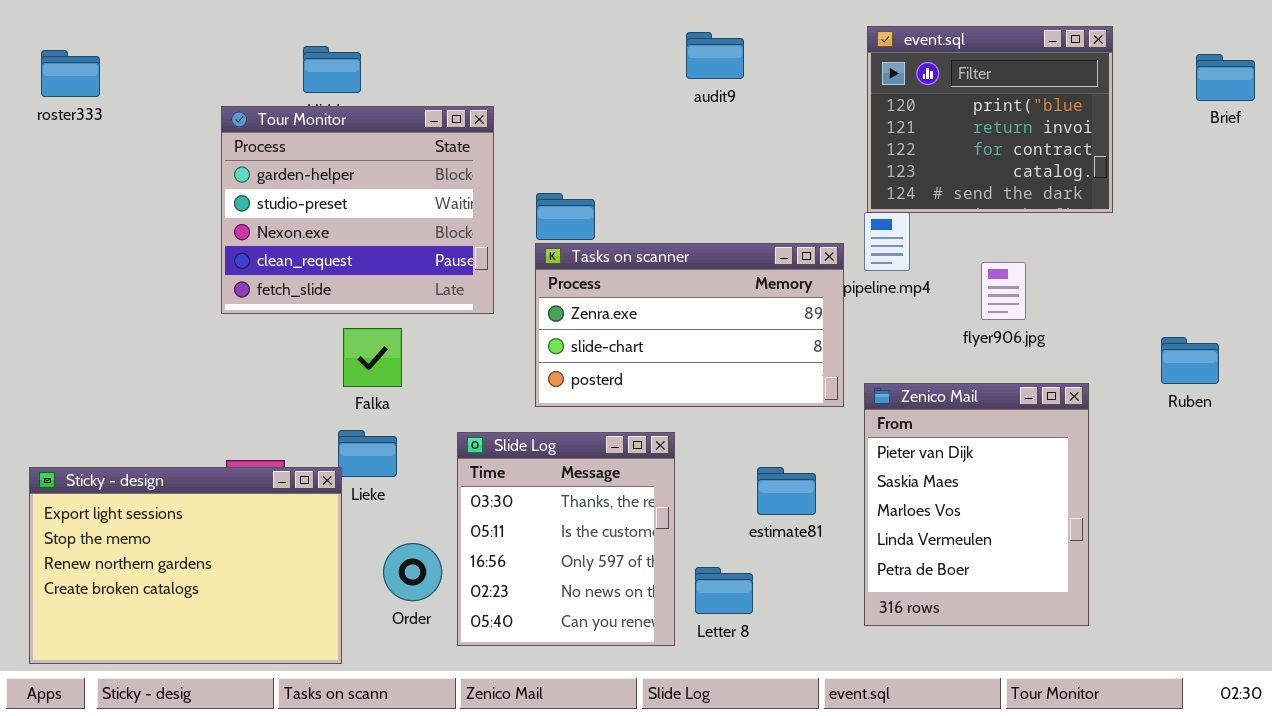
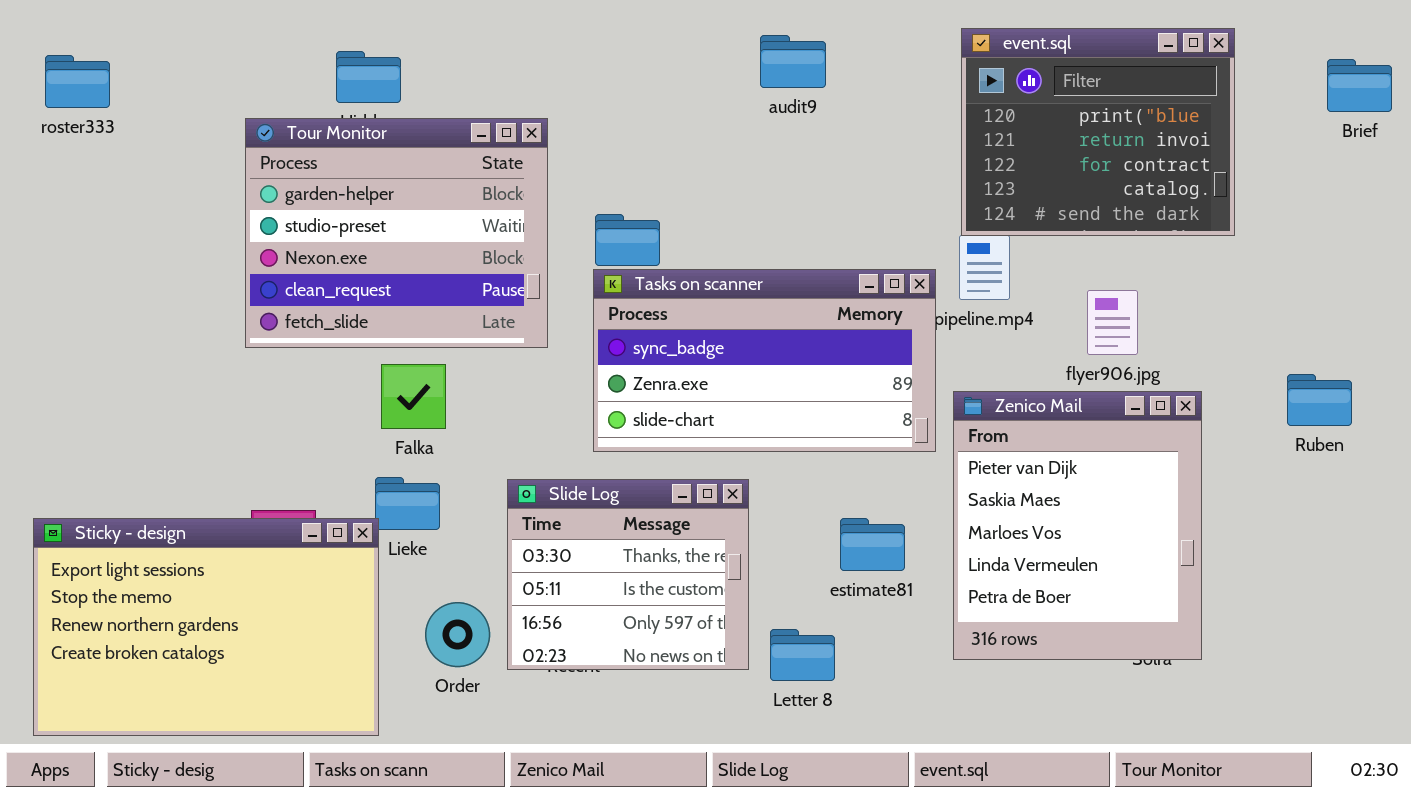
Tasks on scanner: [535,243,844,407] -> [593,269,936,452], scrolled up 1 row
Zenico Mail: [864,383,1089,626] -> [953,391,1202,660], moved
Slide Log: [457,432,675,646] -> [507,479,749,670], resized

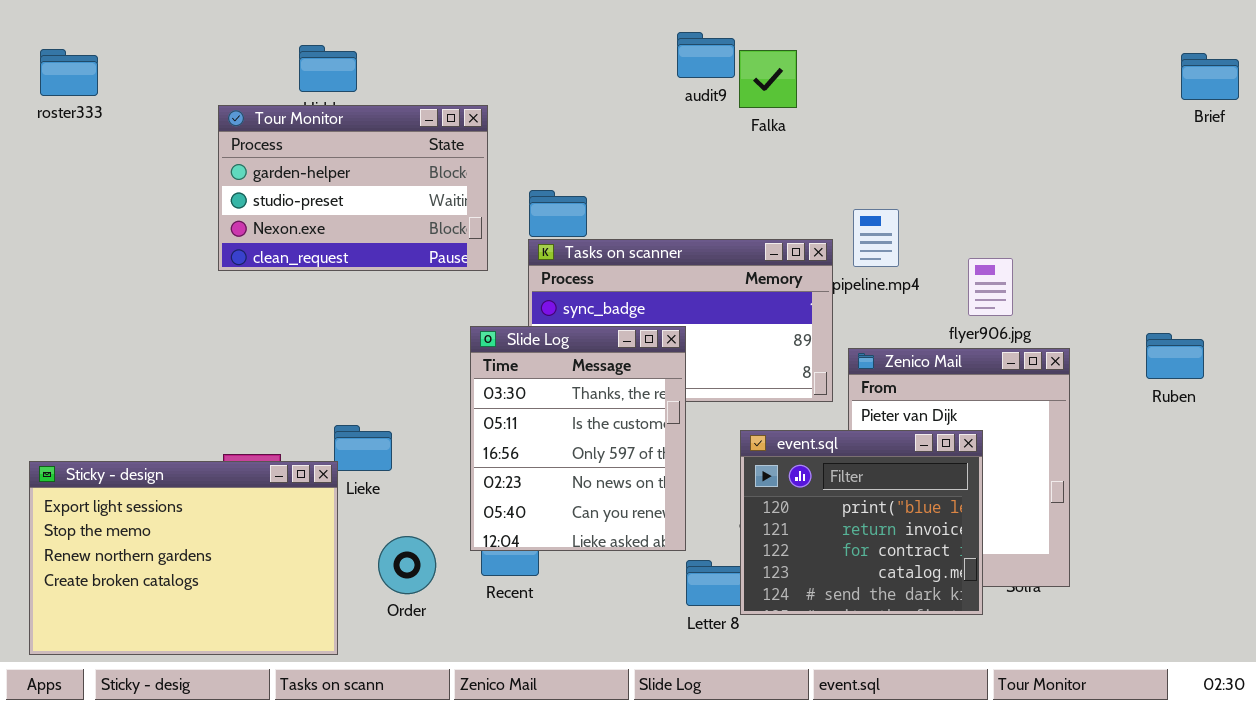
event.sql: [961,28,1235,236] -> [740,430,983,615], moved
Tour Monitor: [245,118,548,348] -> [218,105,488,271], resized
Falka: [381,364,446,429] -> [739,50,797,108], moved
Slide Log: [507,479,749,670] -> [470,326,686,551], moved, resized

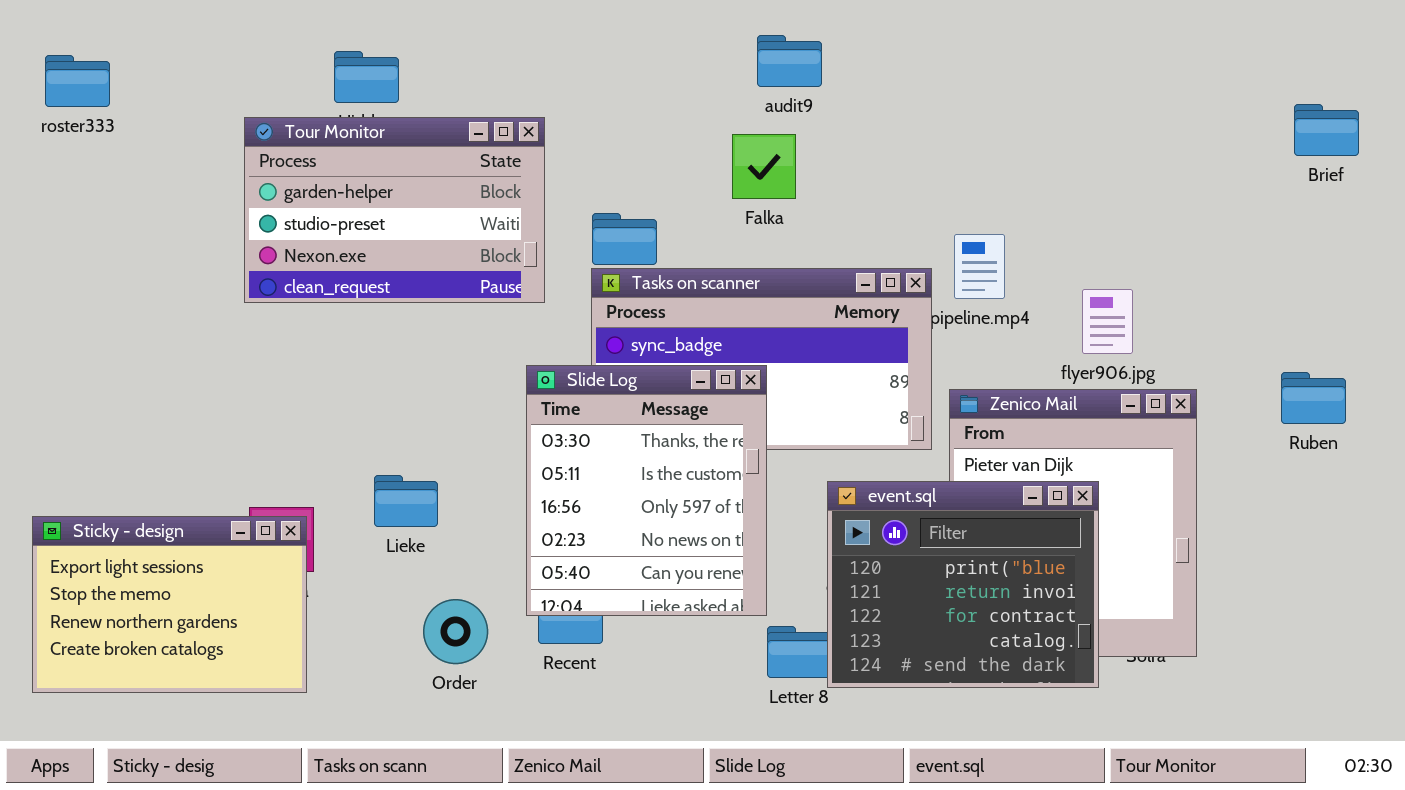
Falka: [739,50,797,108] -> [732,134,796,199], moved
Brief: [1181,53,1239,100] -> [1294,104,1359,156], moved
Sticky - design: [29,461,338,655] -> [32,516,307,693], resized

